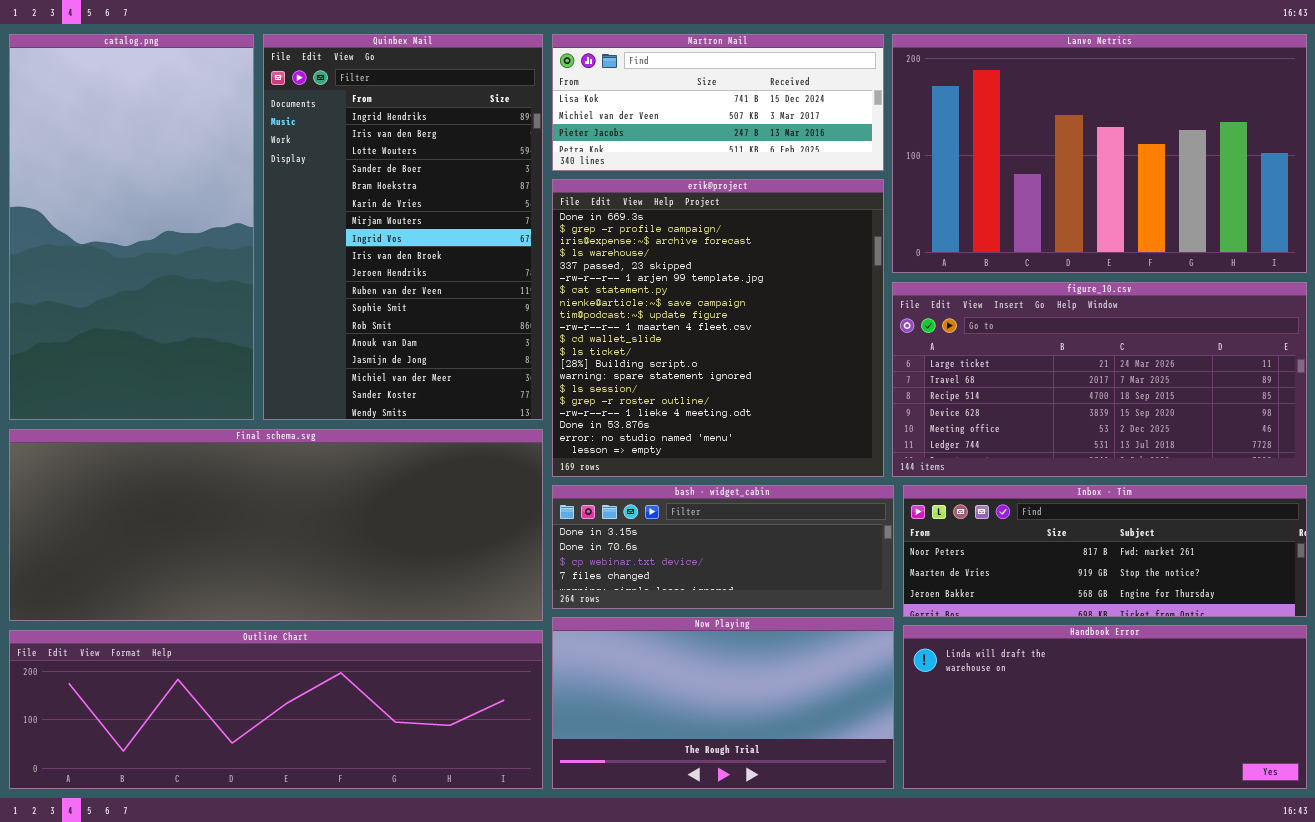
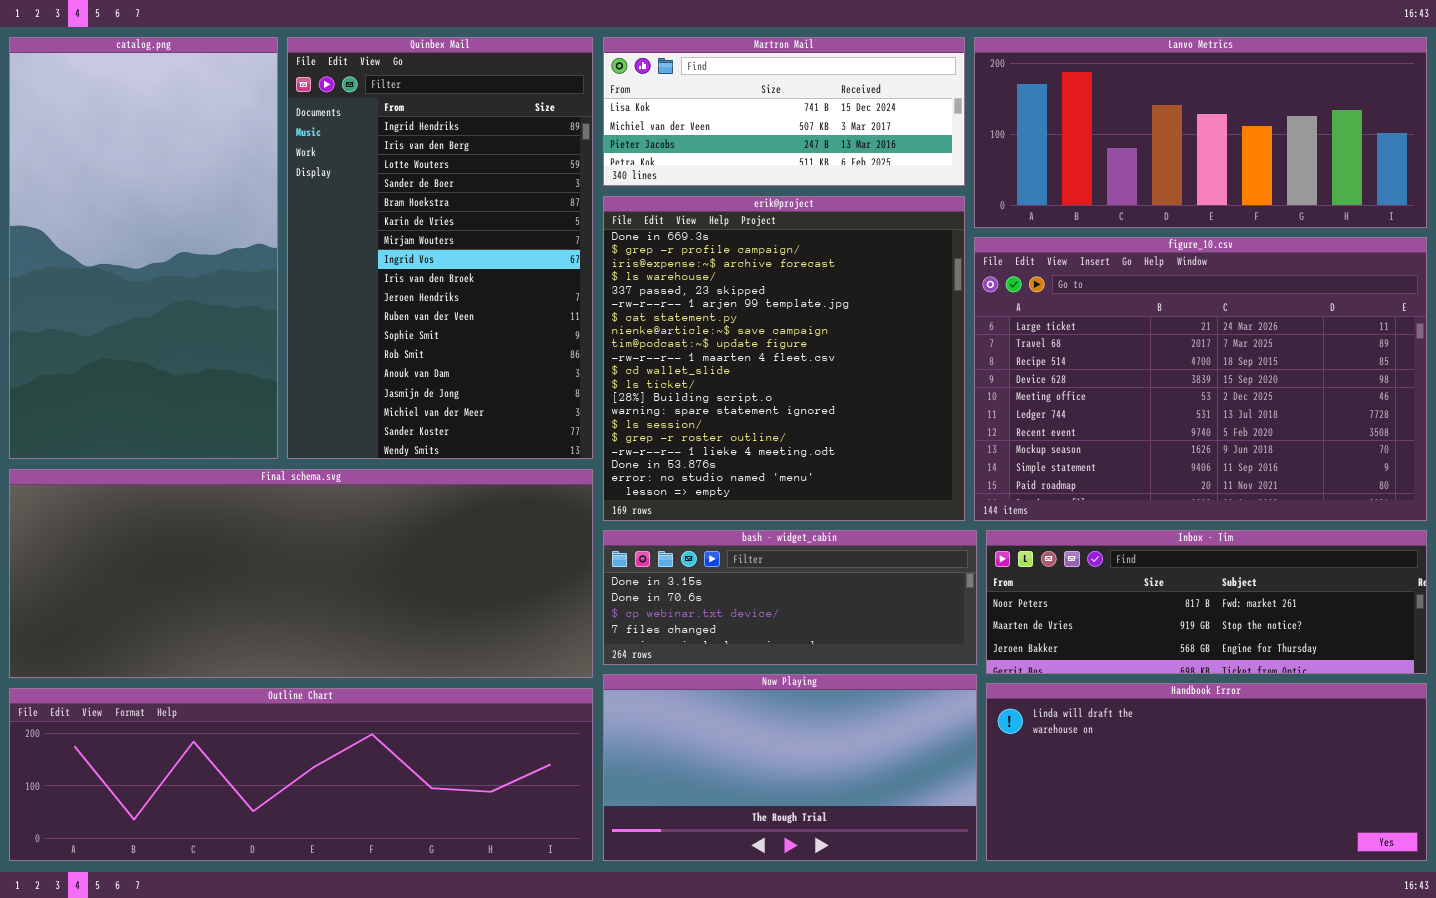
Lanvo Metrics: [892,34,1307,273] -> [974,37,1427,228], resized
figure_10.csv: [892,282,1307,477] -> [974,237,1427,521], resized

